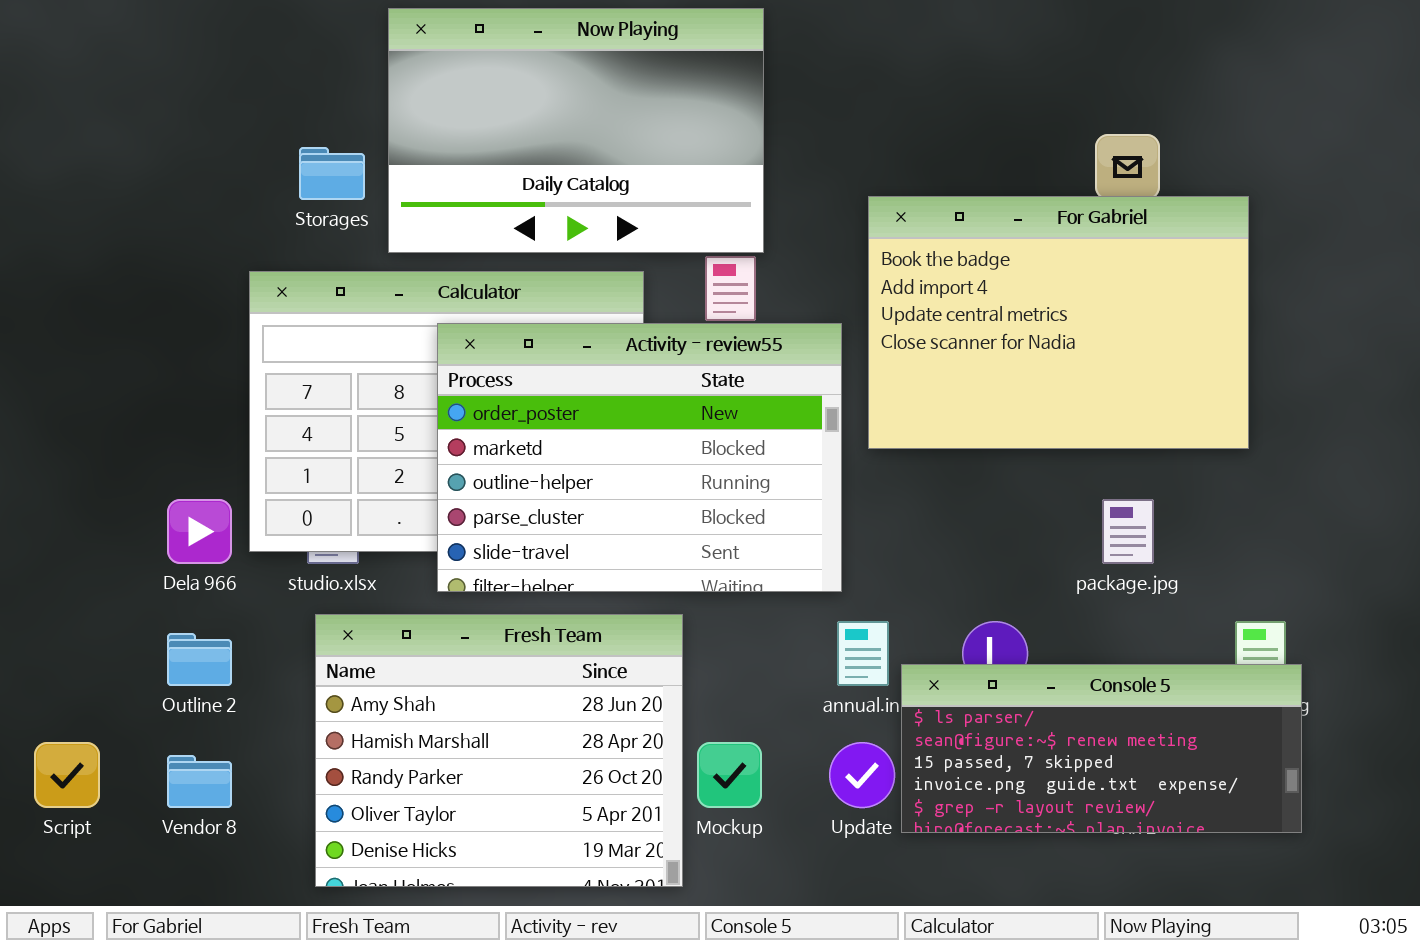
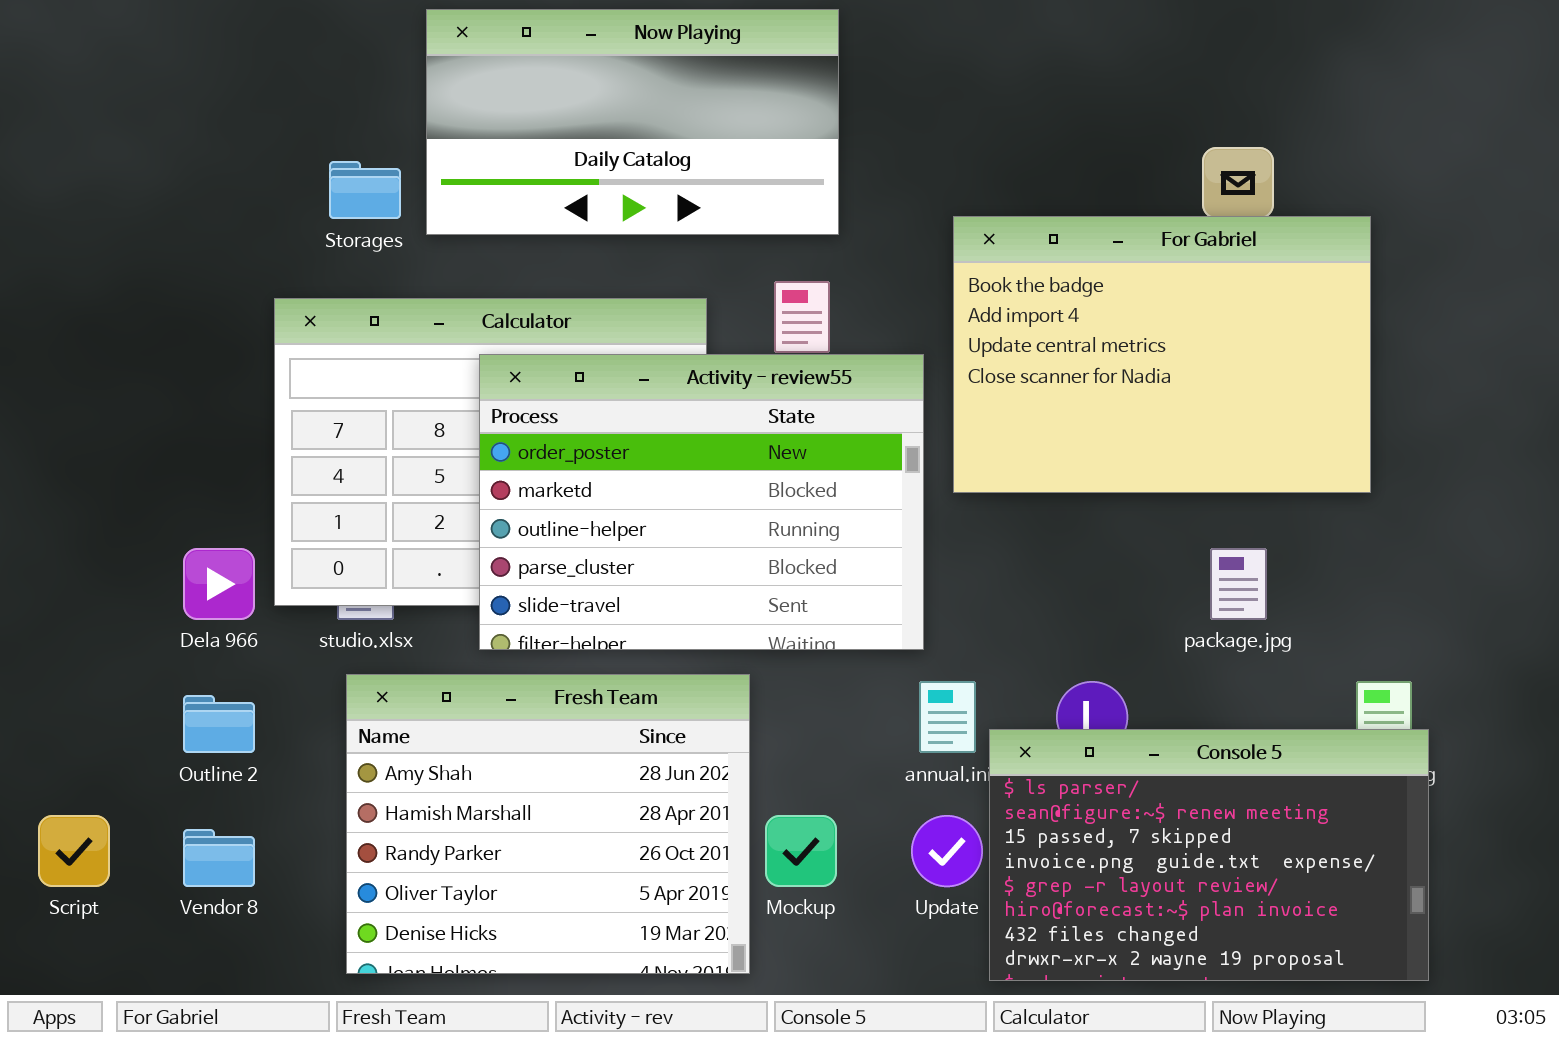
Now Playing: [388,8,764,253] -> [426,9,839,235], resized
Console 5: [901,664,1302,833] -> [989,729,1429,981], resized

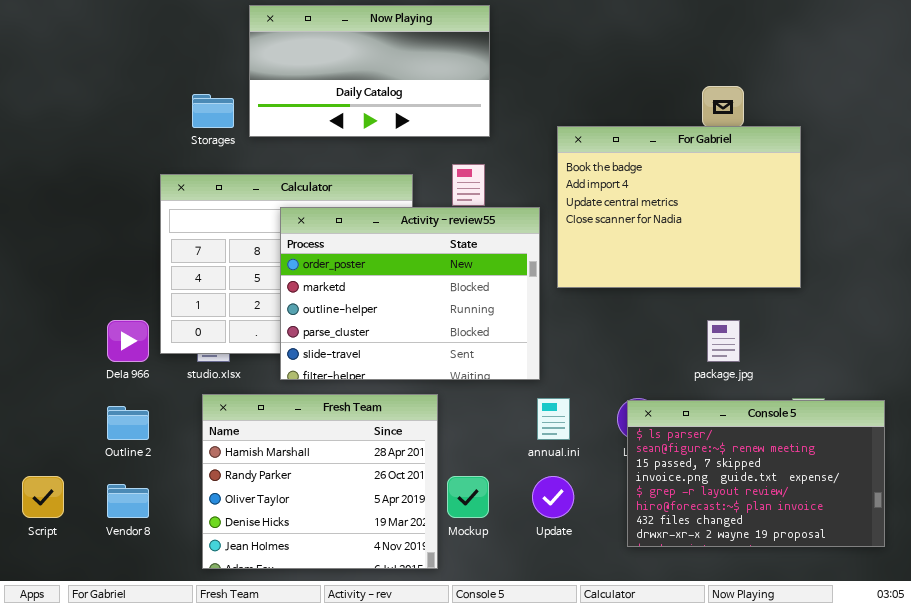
Fresh Team: [346,674,750,974] -> [202,394,438,569], scrolled down 1 row
Console 5: [989,729,1429,981] -> [627,400,885,547], moved

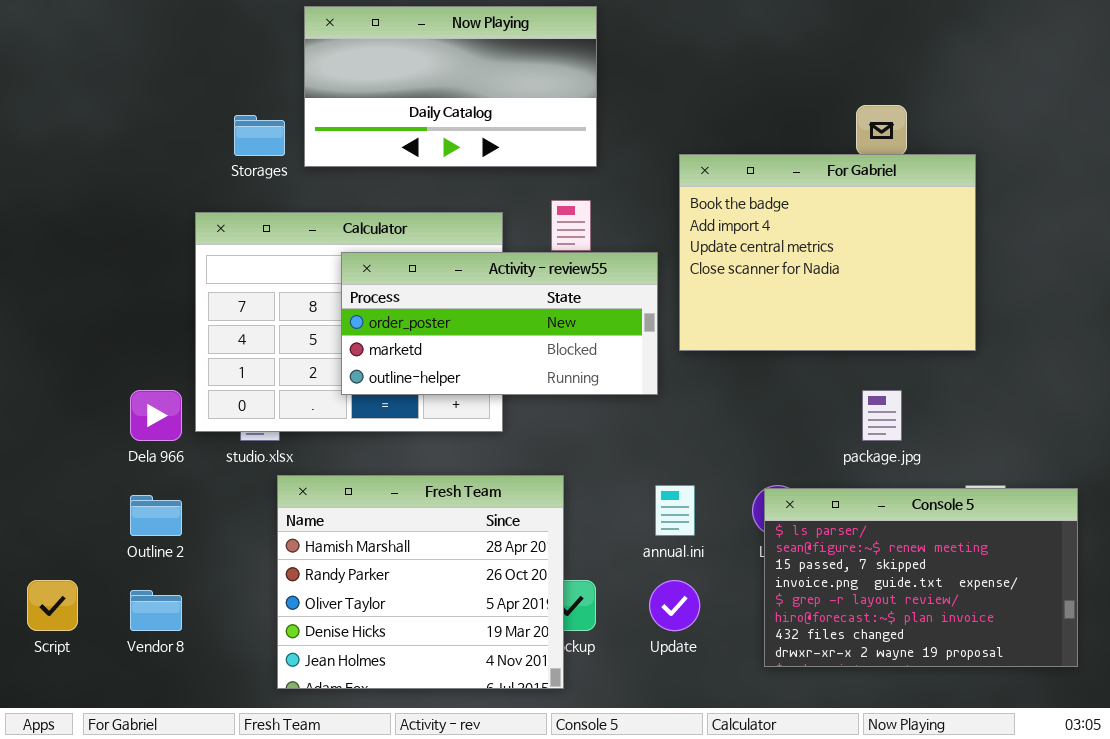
Activity - review55: [280,207,540,380] -> [341,252,658,395], resized
Fresh Team: [202,394,438,569] -> [277,475,564,689], moved

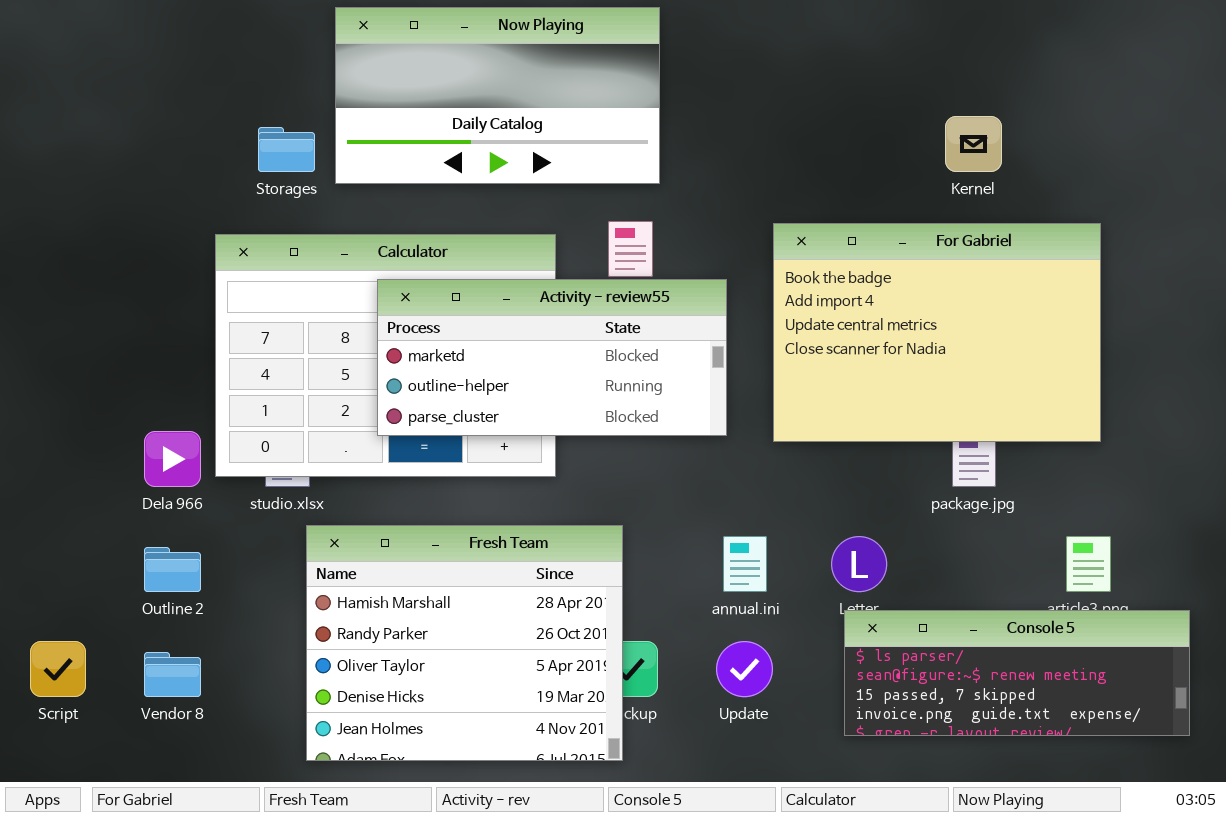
For Gabriel: [679,154,976,351] -> [773,223,1101,442], moved
Activity - review55: [341,252,658,395] -> [377,279,727,436], scrolled down 1 row
Console 5: [764,488,1078,667] -> [844,610,1190,736], resized

